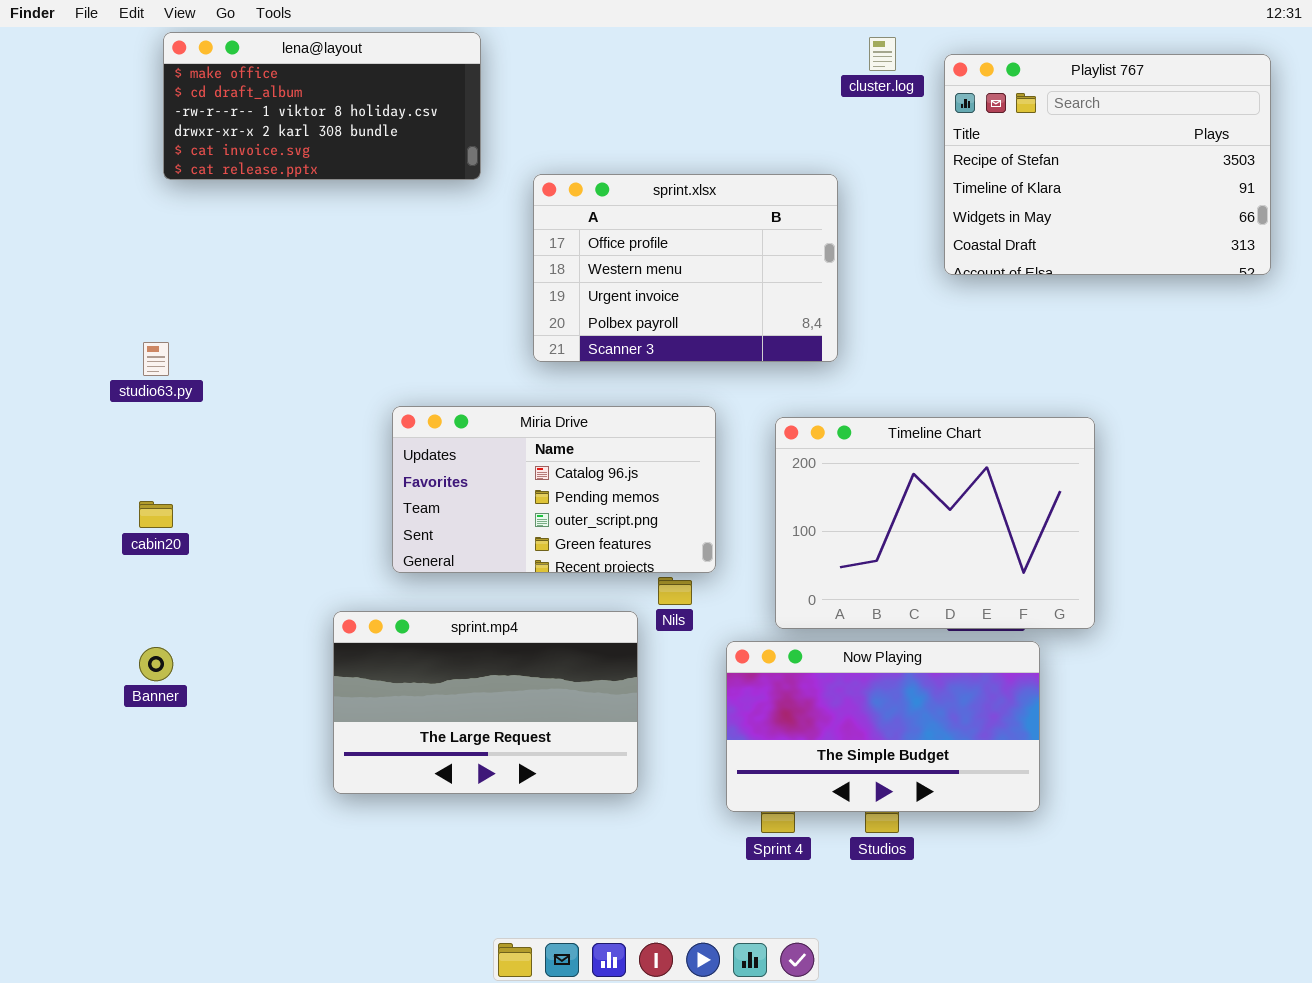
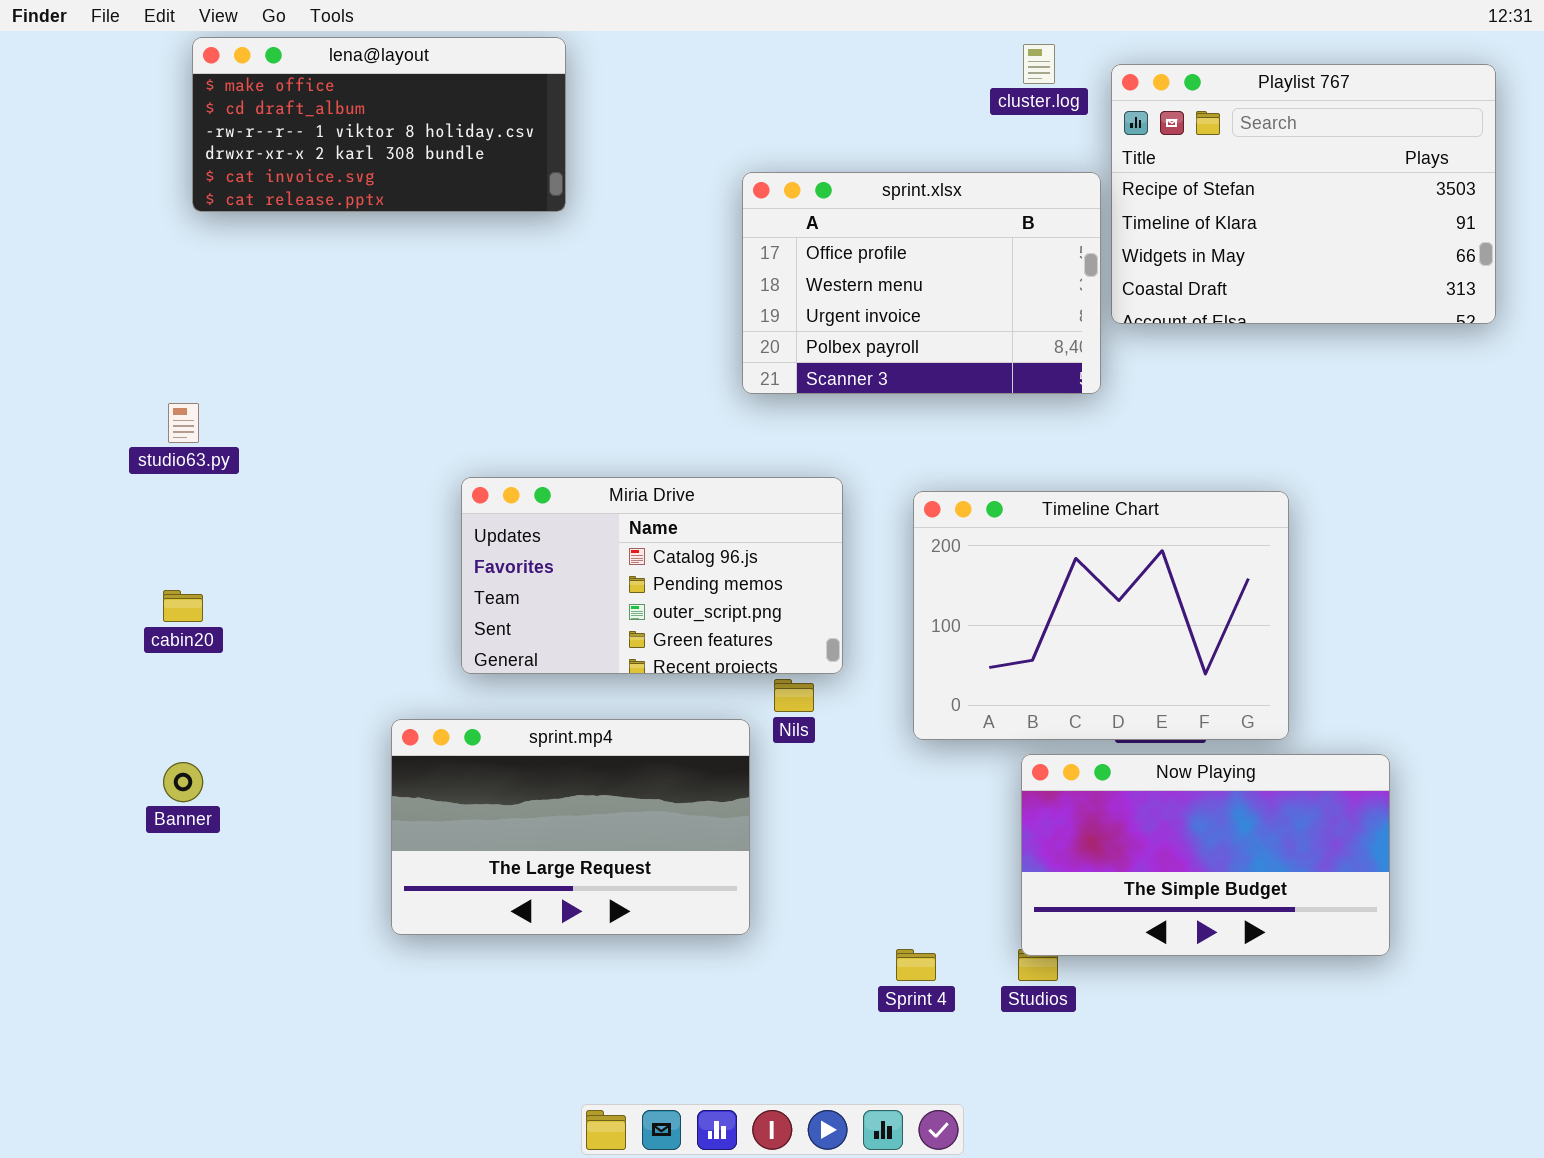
sprint.xlsx: [533,174,838,362] -> [742,172,1101,394], moved
Now Playing: [726,641,1040,812] -> [1021,754,1390,956], moved

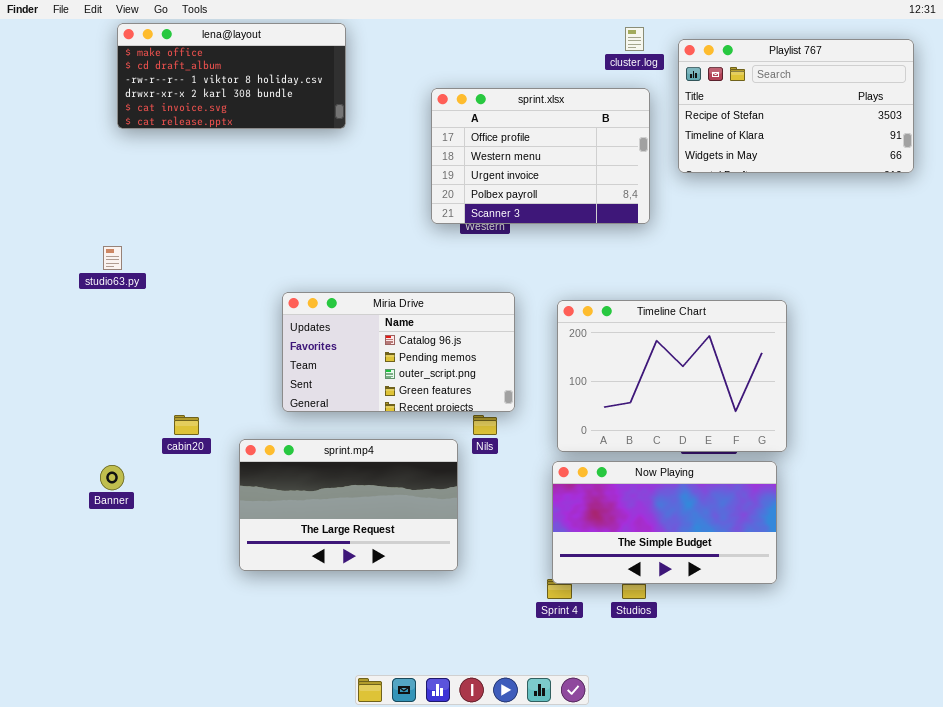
Playlist 767: [1111,64,1496,324] -> [678,39,914,173], resized
sprint.xlsx: [742,172,1101,394] -> [431,88,650,224], moved
cabin20: [163,590,203,622] -> [174,415,199,435], moved
Now Playing: [1021,754,1390,956] -> [552,461,777,584], moved

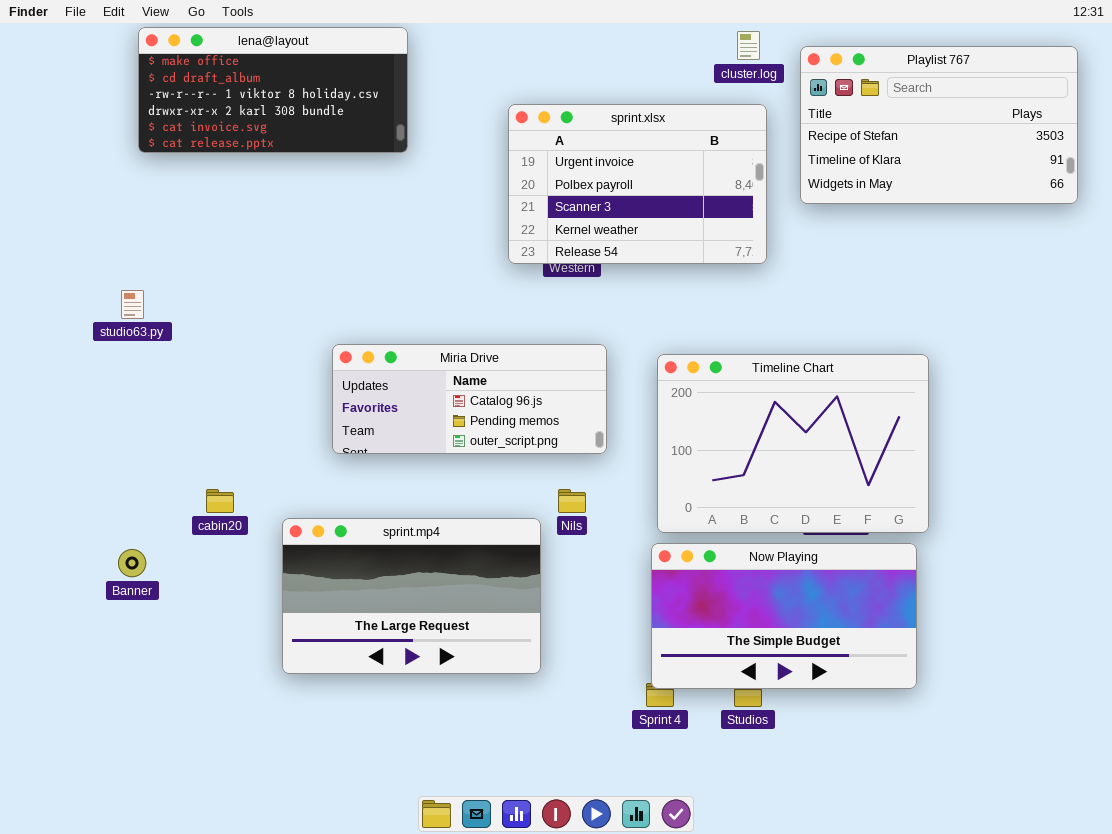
sprint.xlsx: [431,88,650,224] -> [508,104,767,264], scrolled down 2 rows
Miria Drive: [282,292,515,412] -> [332,344,607,454], resized

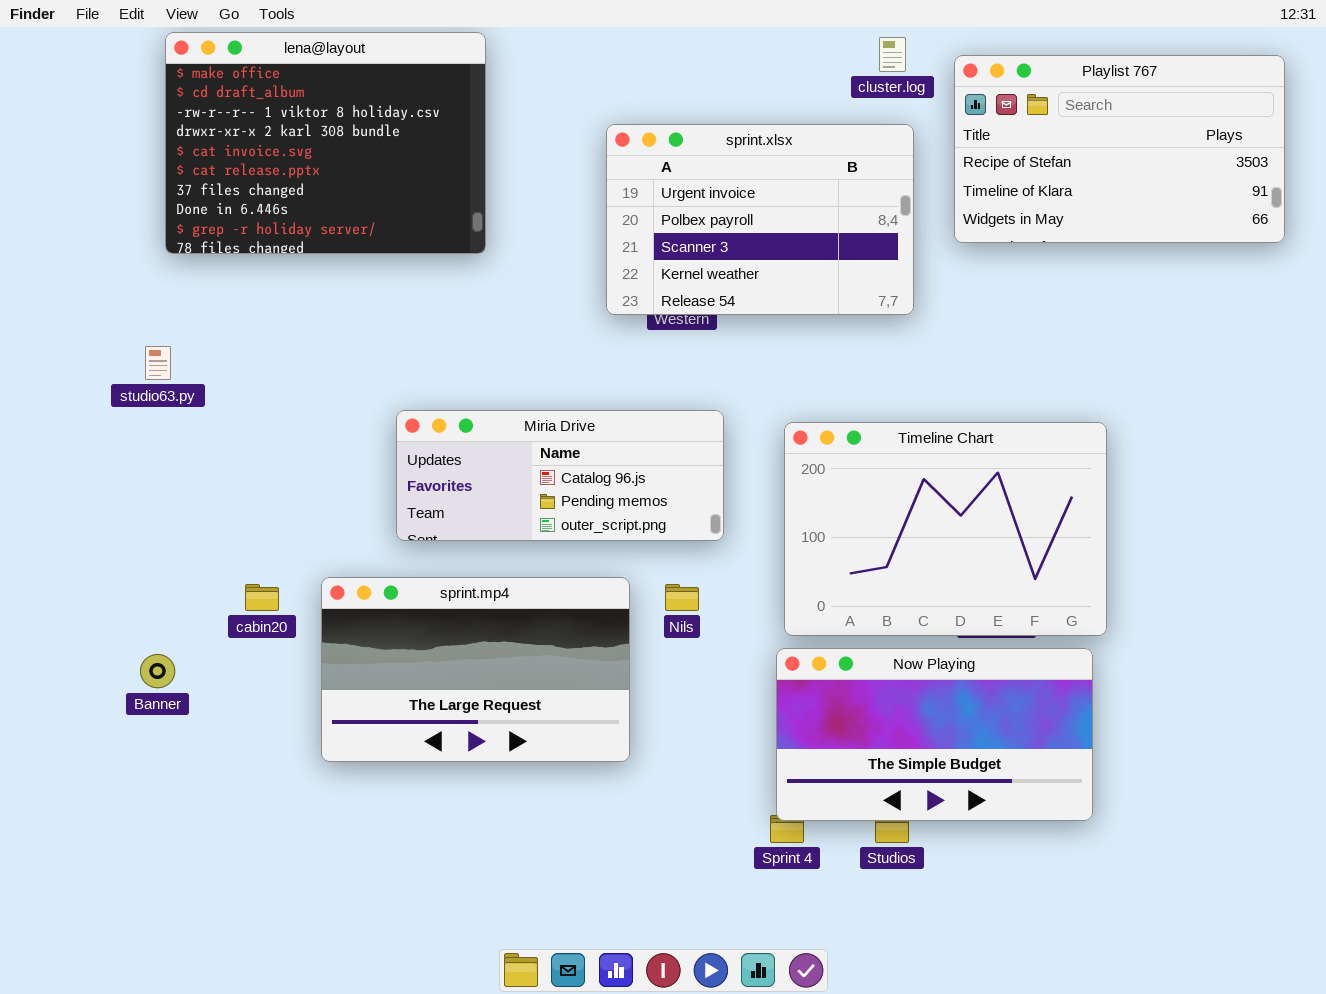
lena@layout: [138,27,408,153] -> [165,32,486,254], resized
sprint.mp4: [282,518,541,674] -> [321,577,630,762], moved

